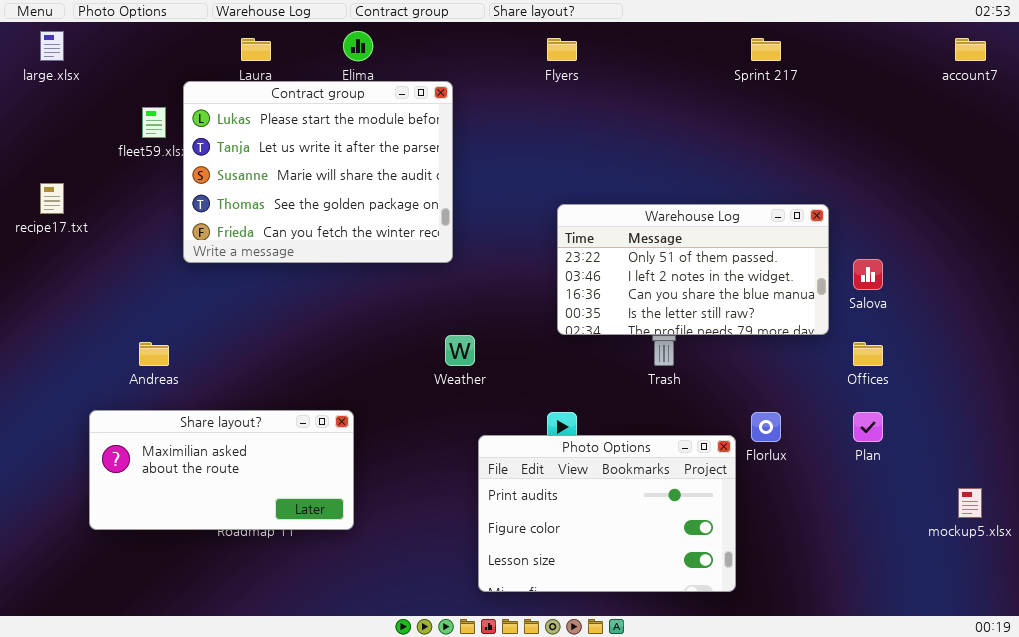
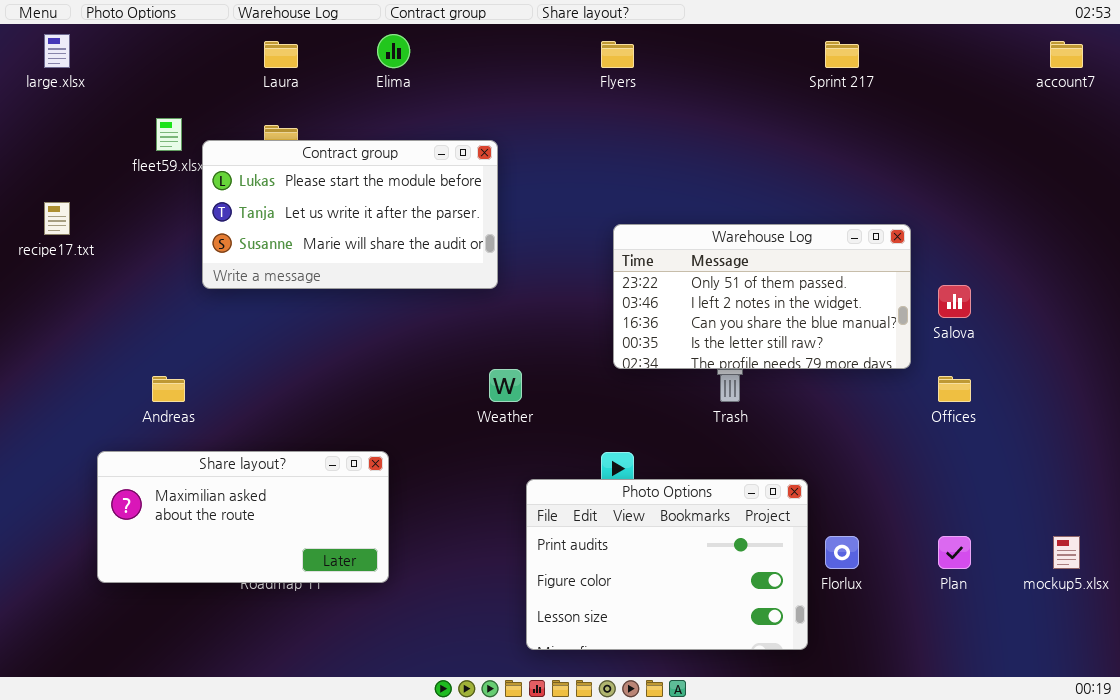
Contract group: [183,81,453,263] -> [202,140,498,289], resized
Florlux: [751,412,781,442] -> [825,536,859,569], moved
Plan: [853,412,883,442] -> [938,536,971,569], moved

